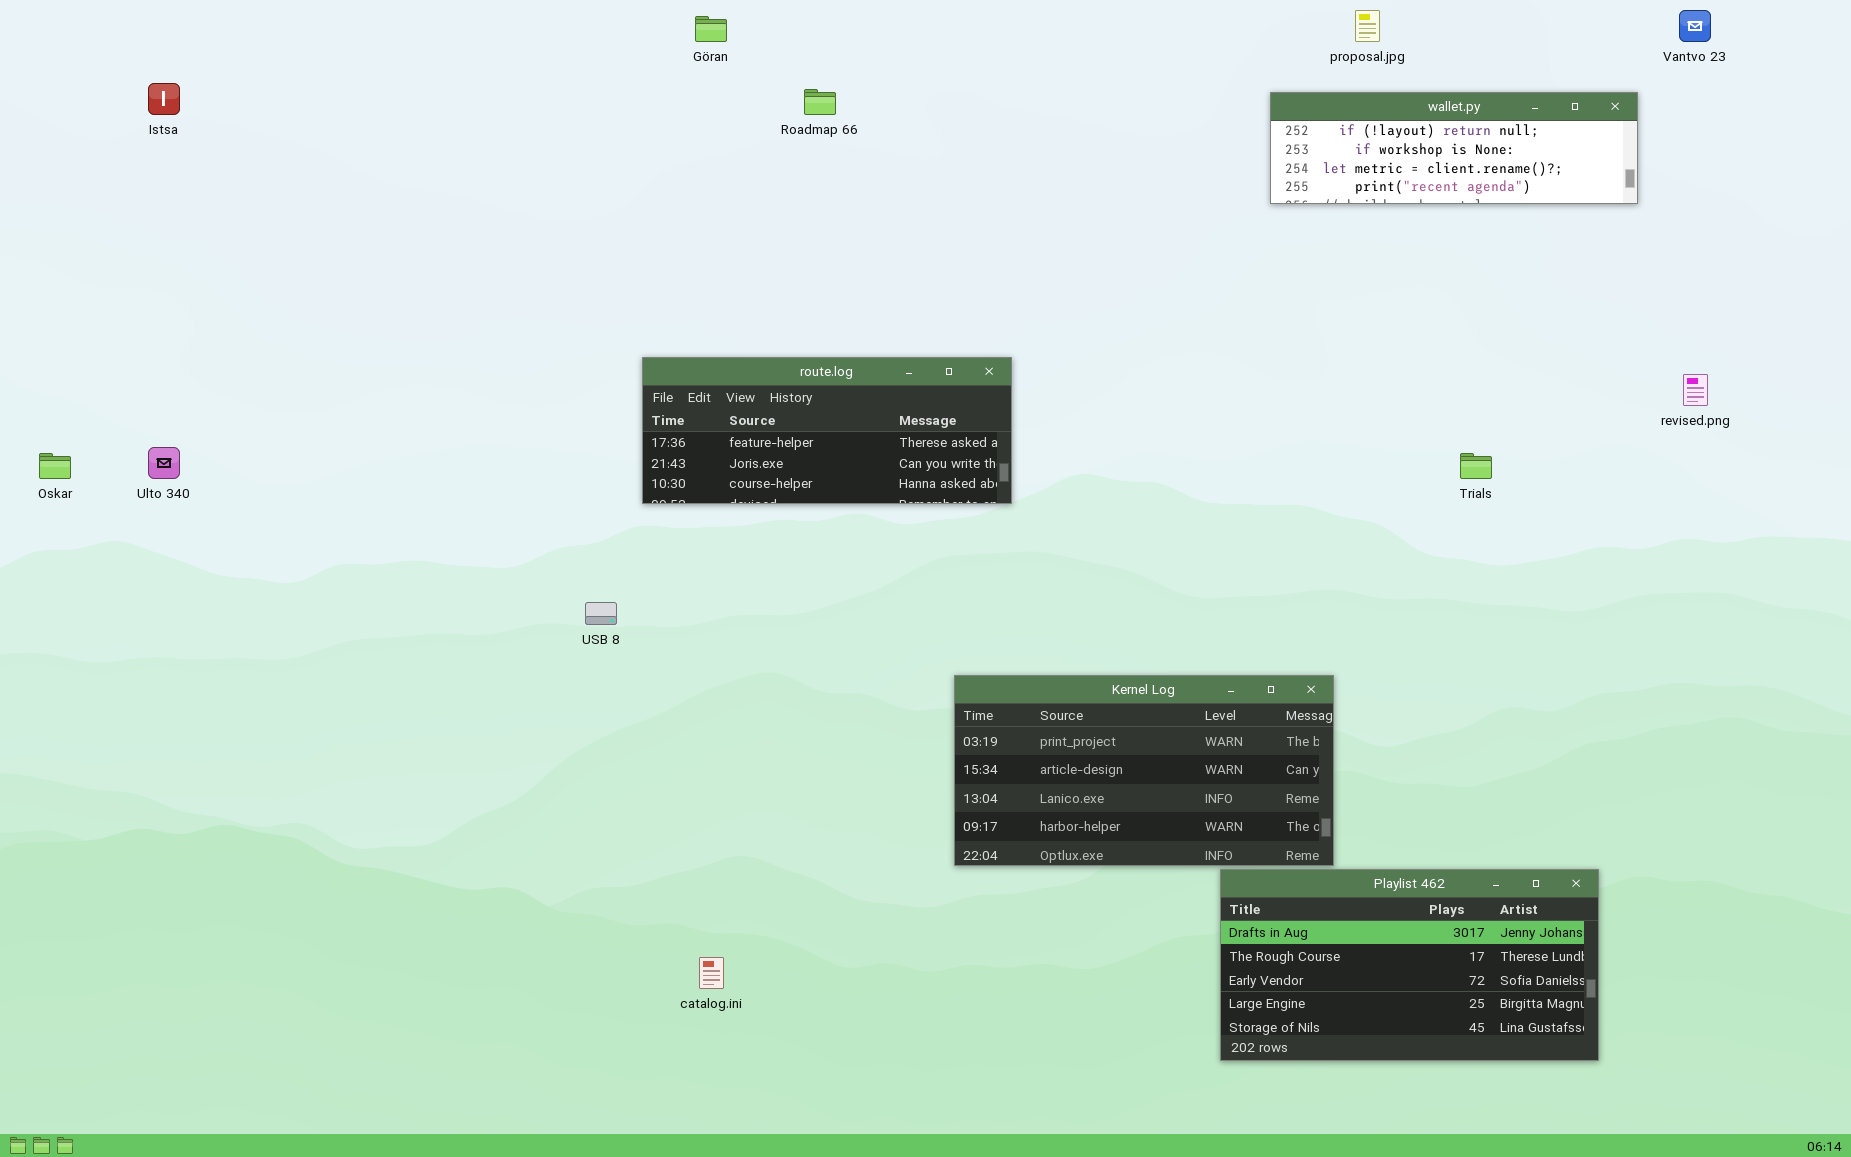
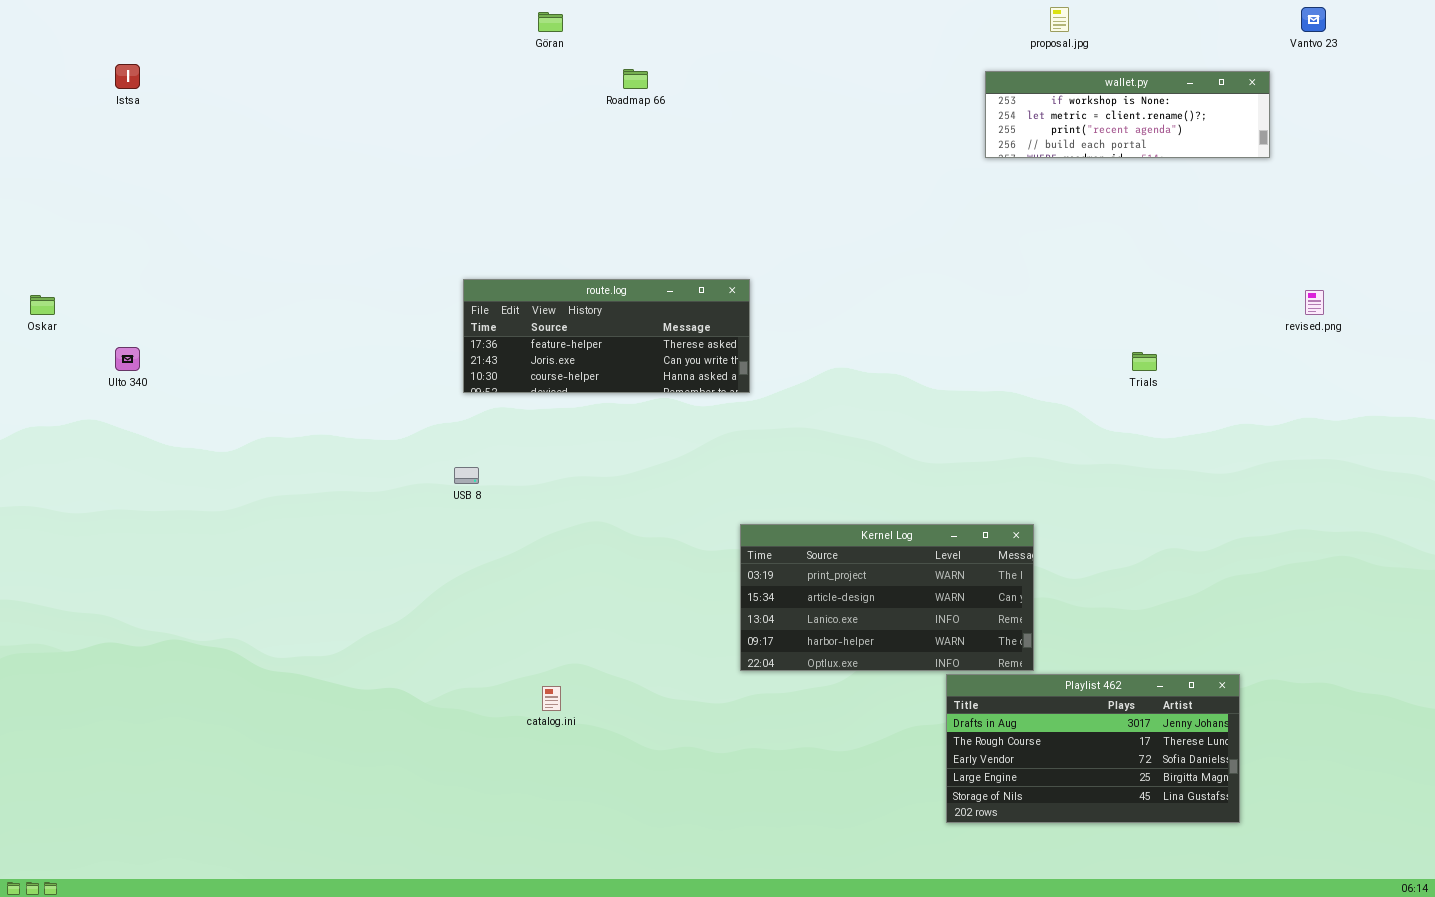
wallet.py: [1270,92,1638,204] -> [985,71,1270,158], scrolled down 1 row
route.log: [642,357,1012,504] -> [463,279,750,393], moved
Oskar: [39,453,71,479] -> [30,295,55,315], moved
catalog.ini: [699,957,724,989] -> [542,686,561,711], moved

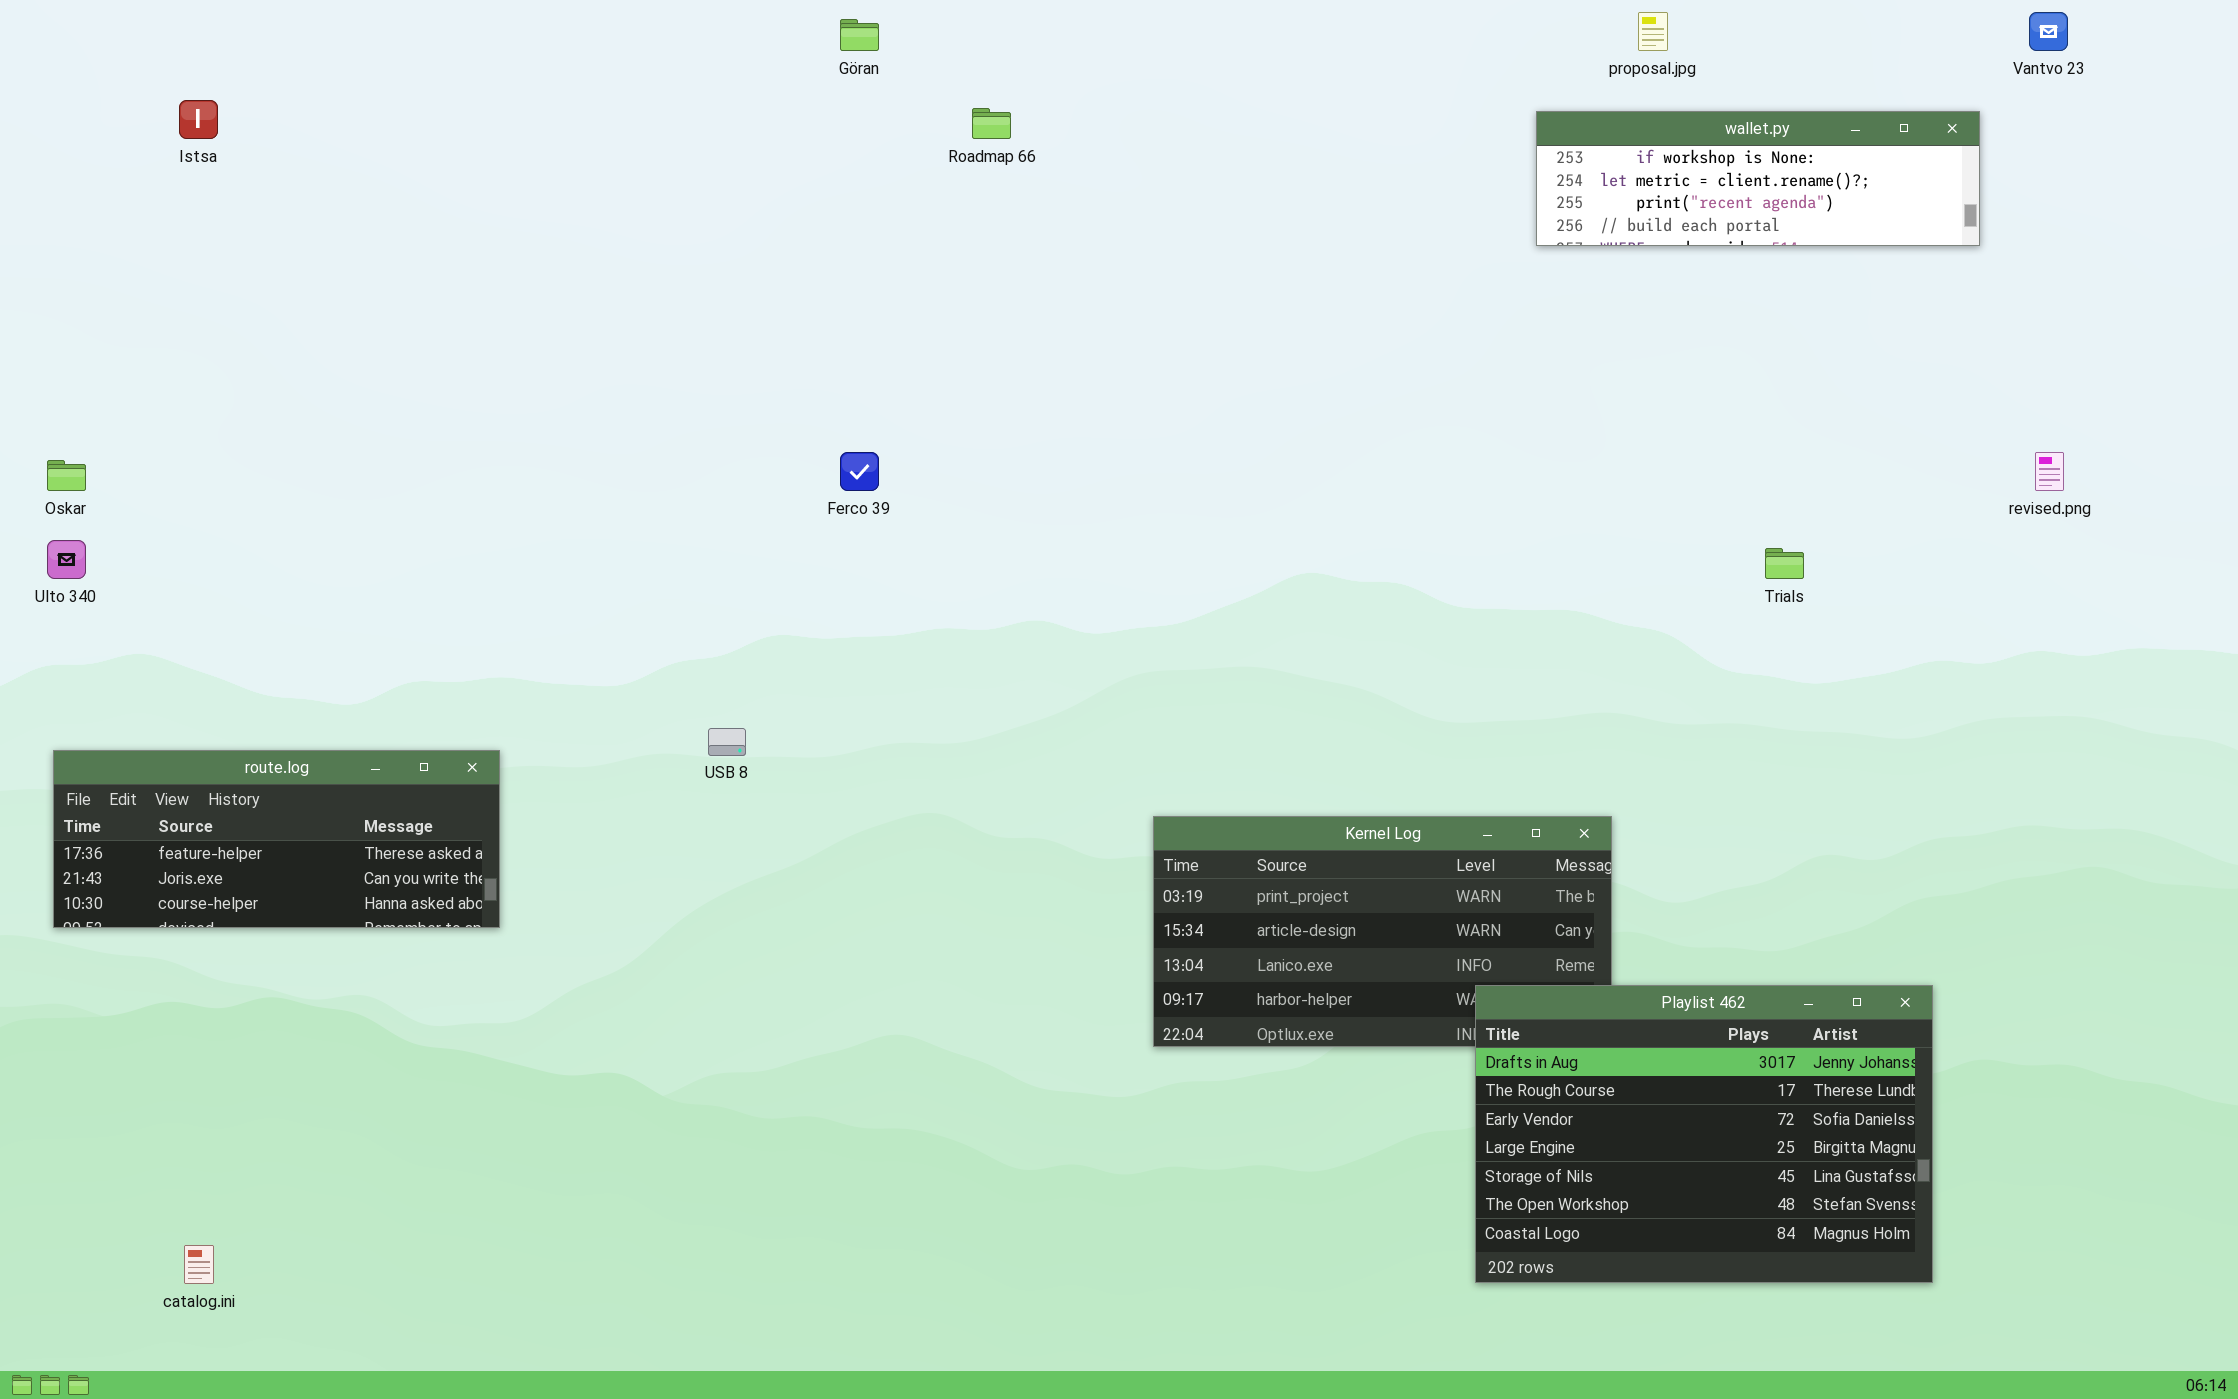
route.log: [463,279,750,393] -> [53,750,500,928], moved
Ulto 340: [115,347,140,371] -> [47,540,86,579], moved
Playlist 462: [946,674,1240,823] -> [1475,985,1933,1283], resized
catalog.ini: [542,686,561,711] -> [184,1245,214,1284], moved

